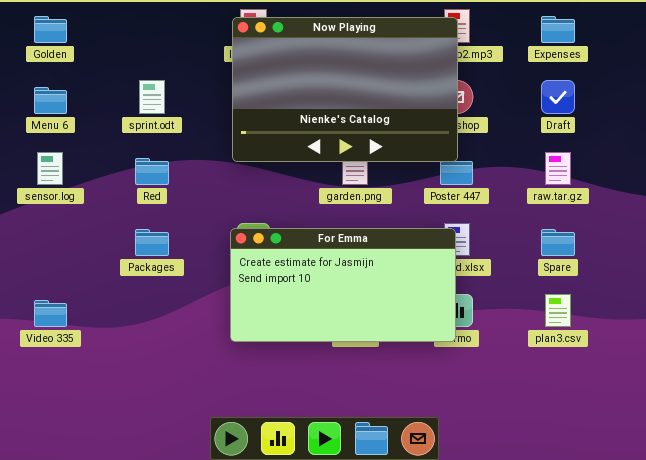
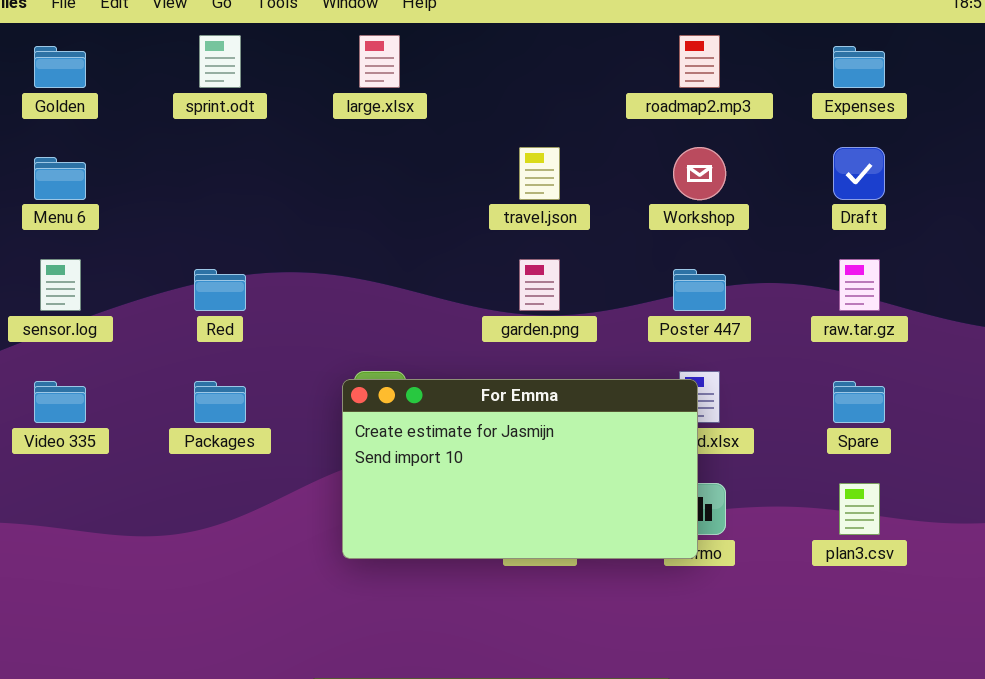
Now Playing: [232,17,458,162] -> none, closed
sprint.odt: [139,80,165,114] -> [199,35,241,88], moved
Video 335: [34,300,67,327] -> [34,381,86,423], moved

